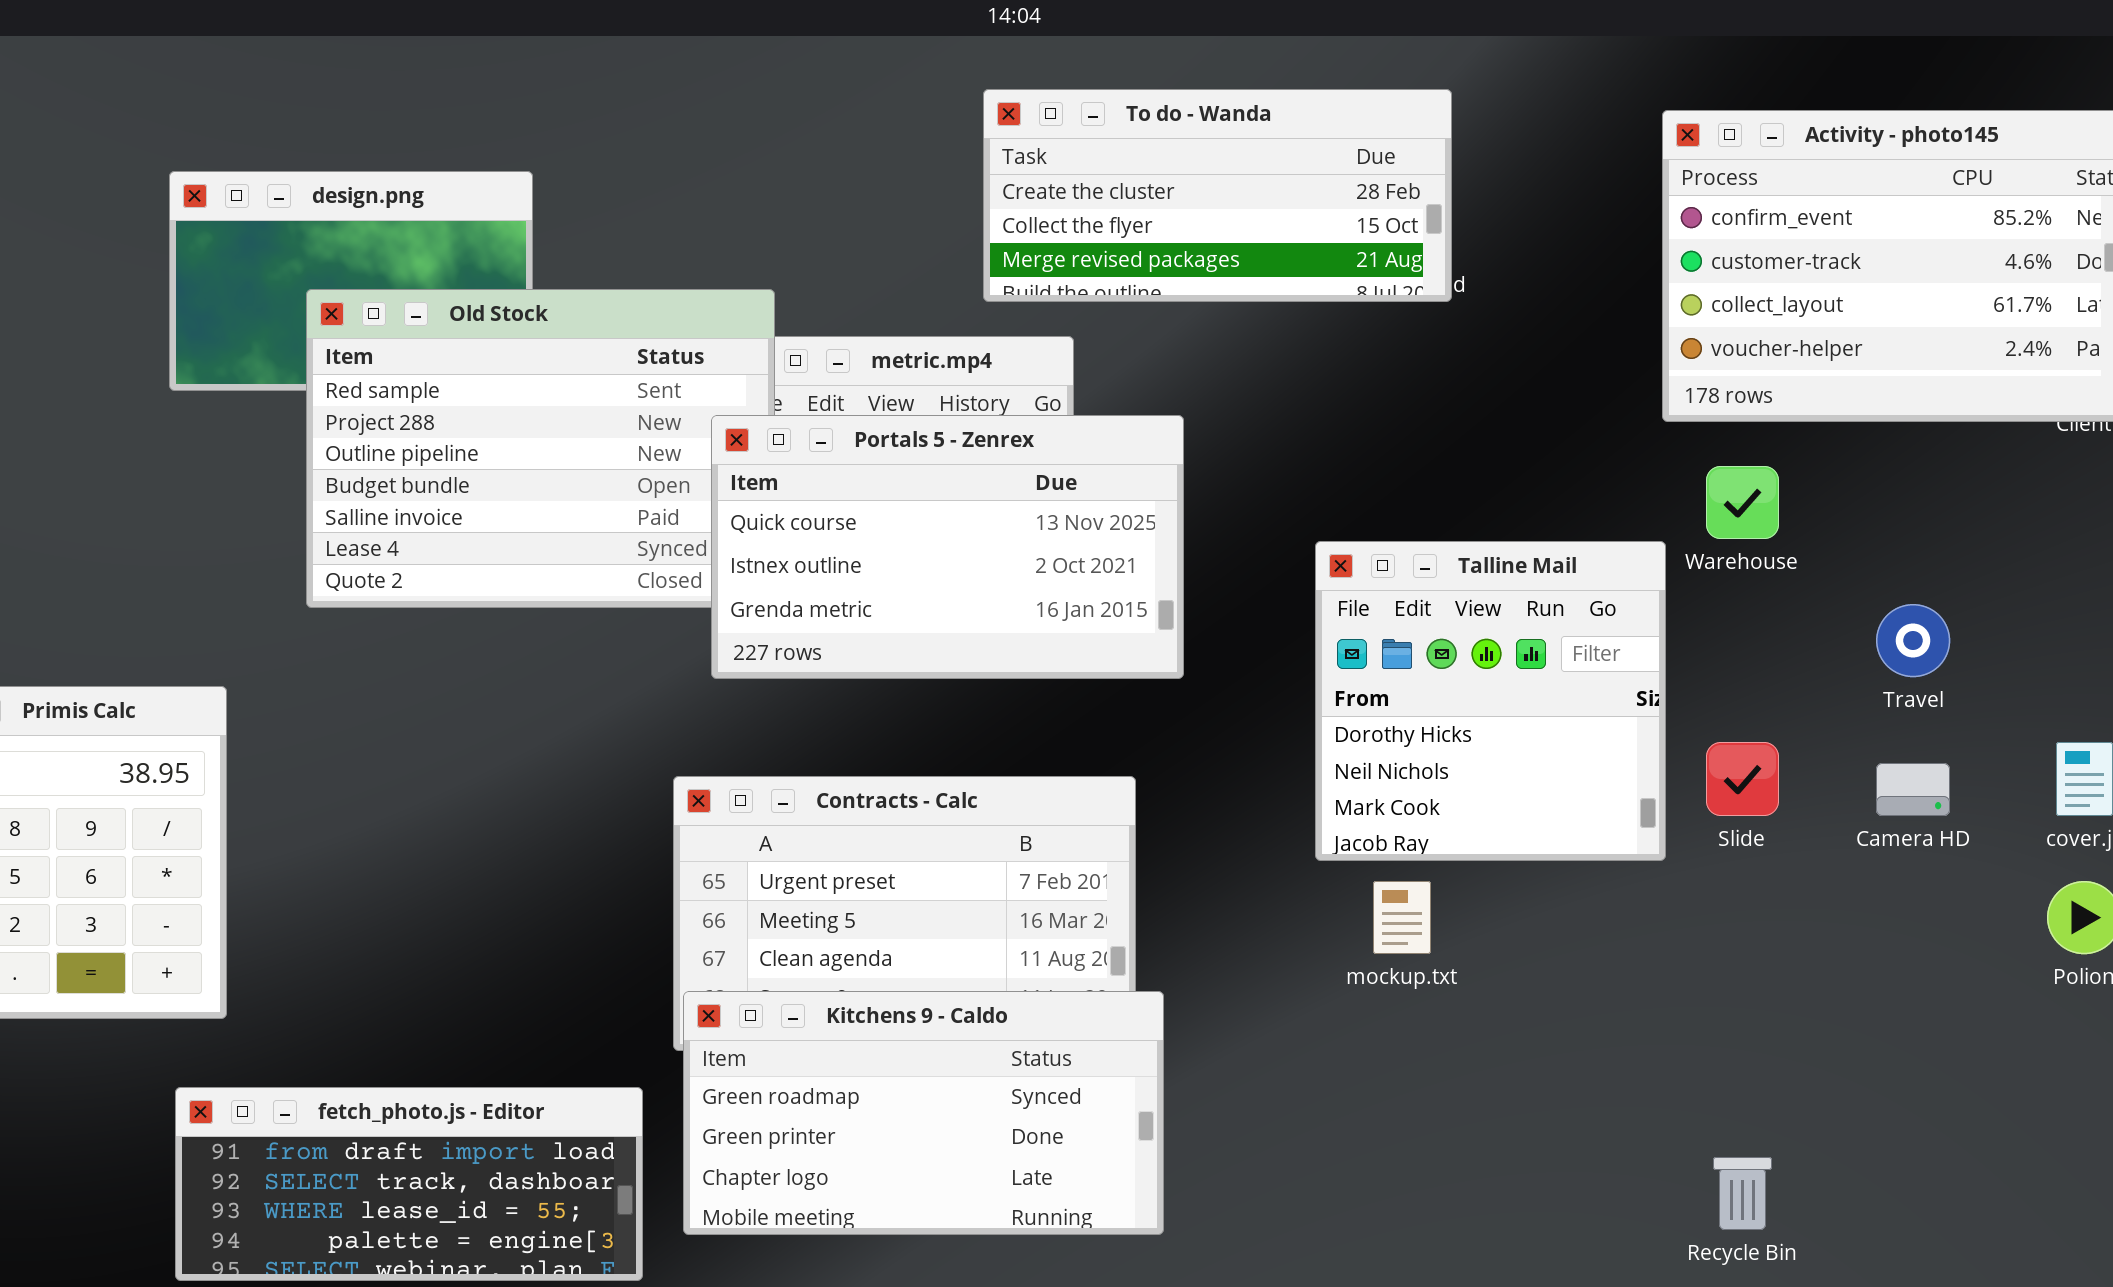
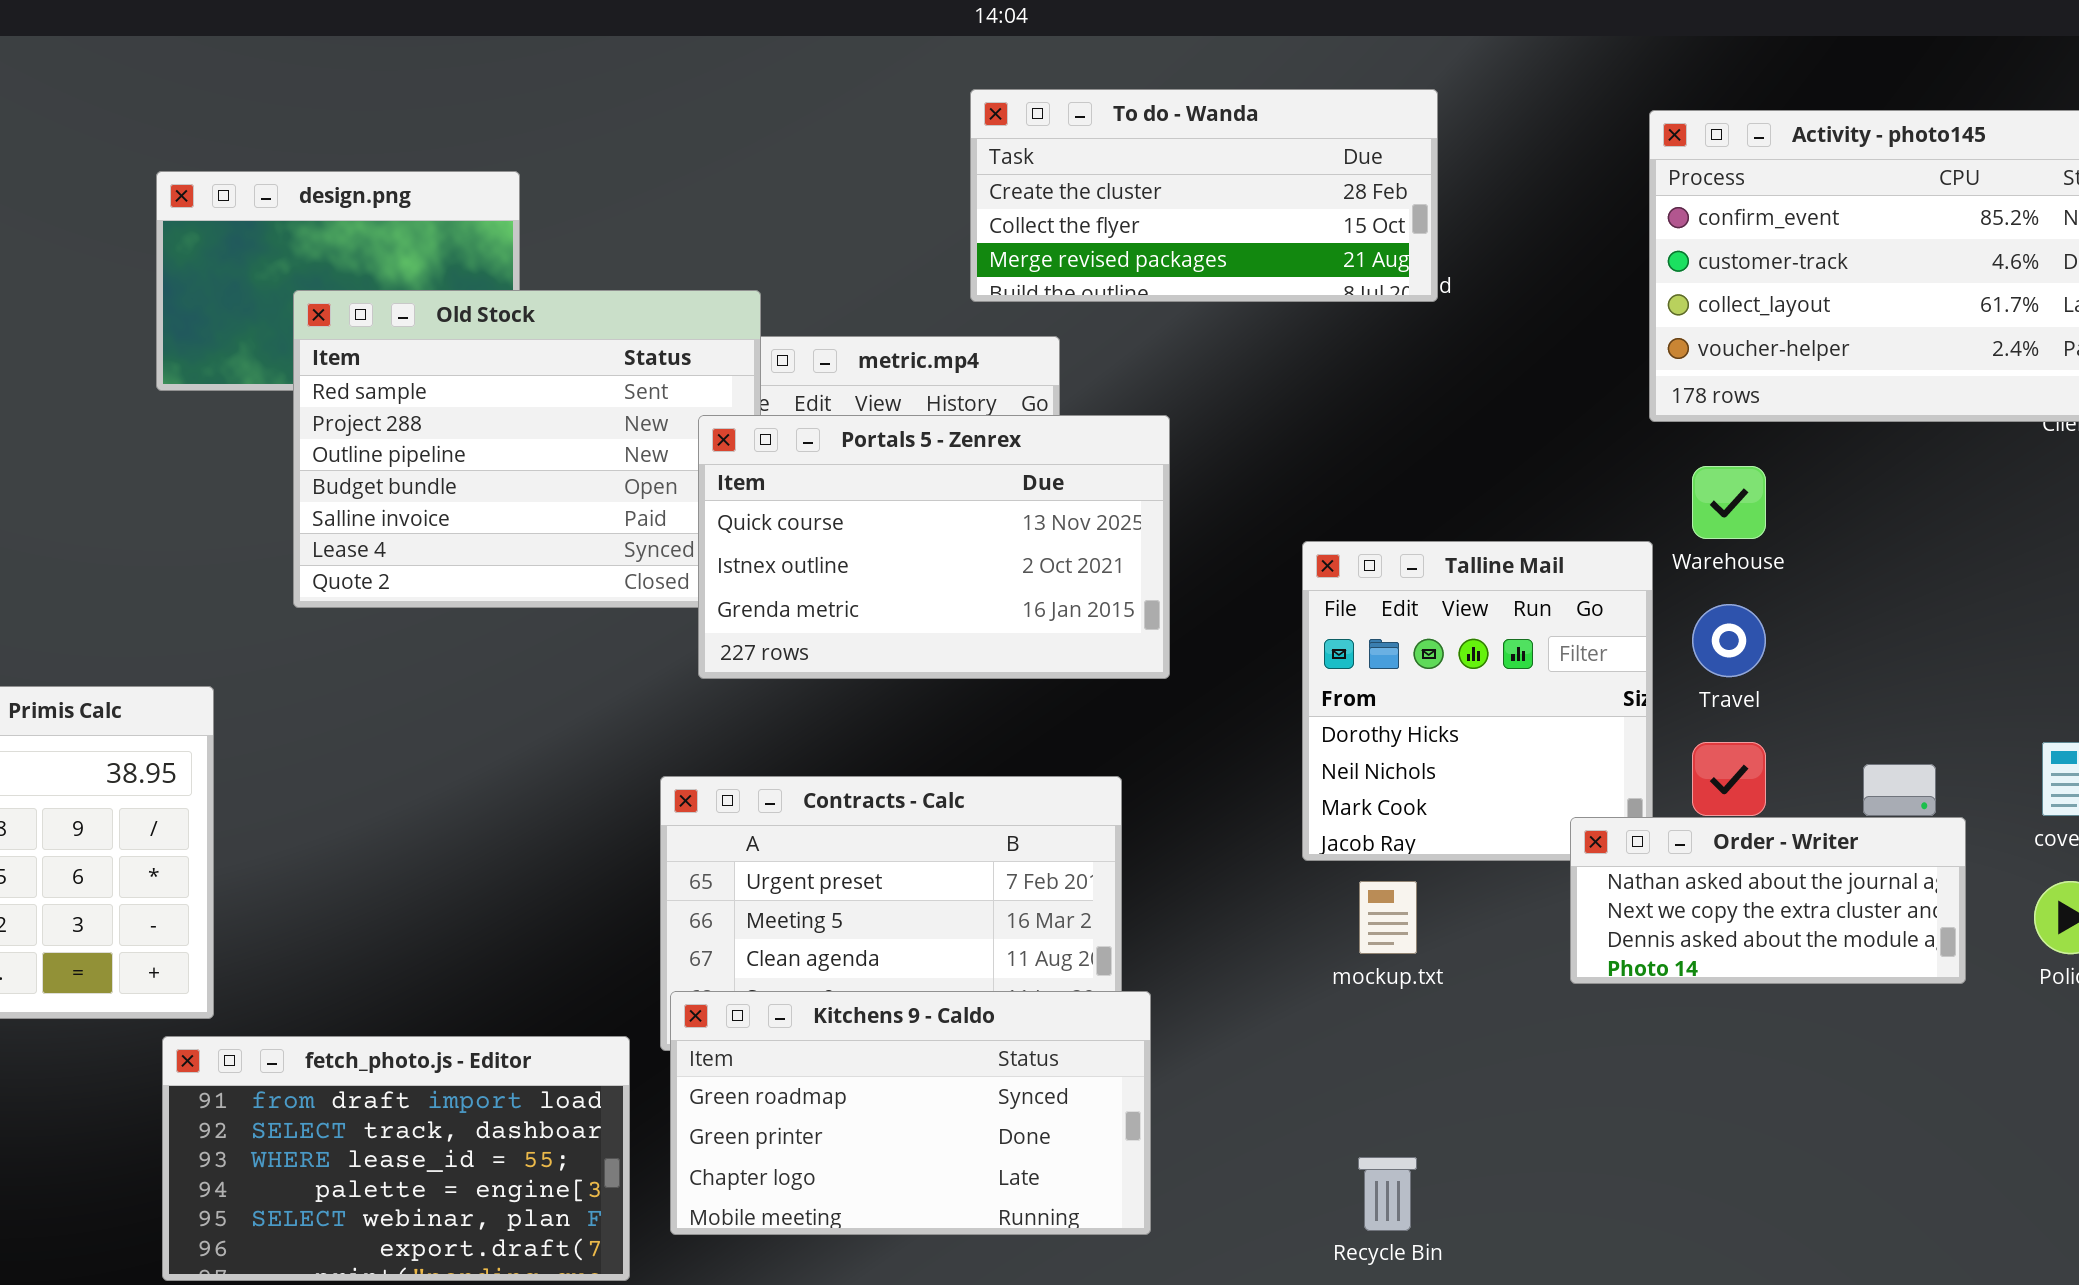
Travel: [1876,604,1950,677] -> [1692,604,1766,677], moved
Order - Writer: none -> [1570,817,1966,984], opened
fetch_photo.js - Editor: [175,1087,643,1281] -> [162,1036,630,1281], resized
Recycle Bin: [1713,1157,1772,1230] -> [1358,1157,1417,1231], moved

